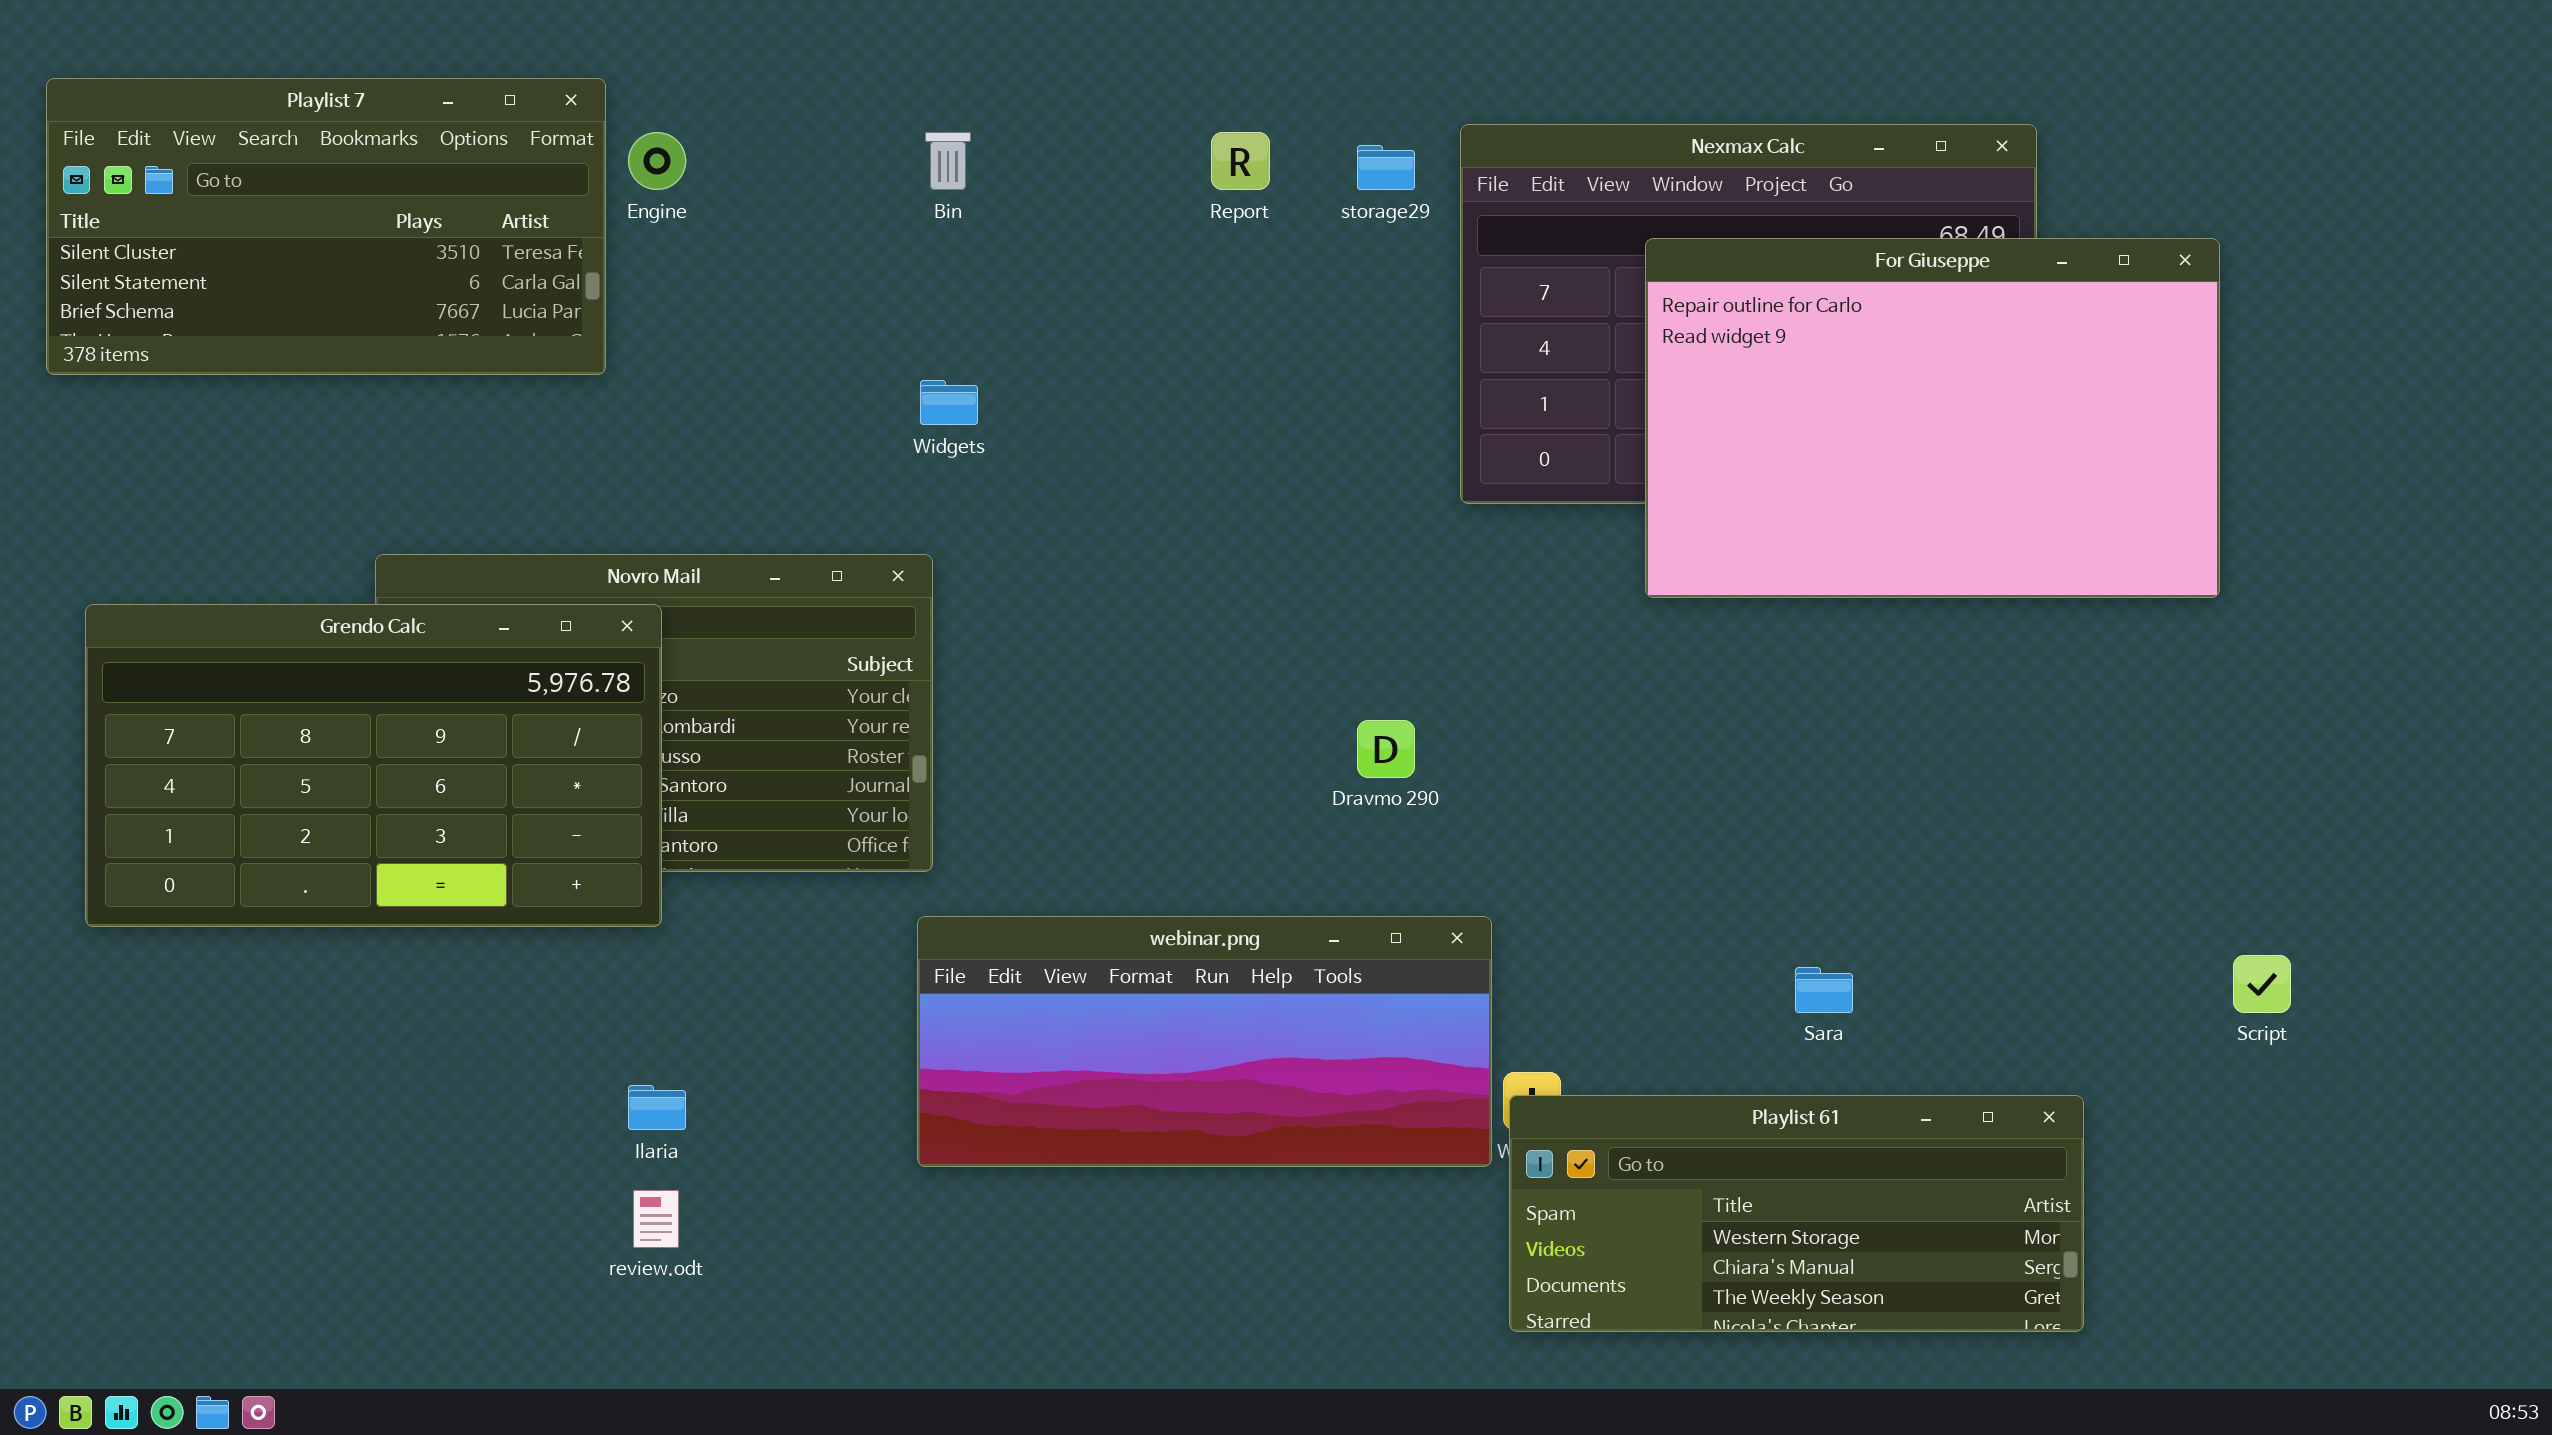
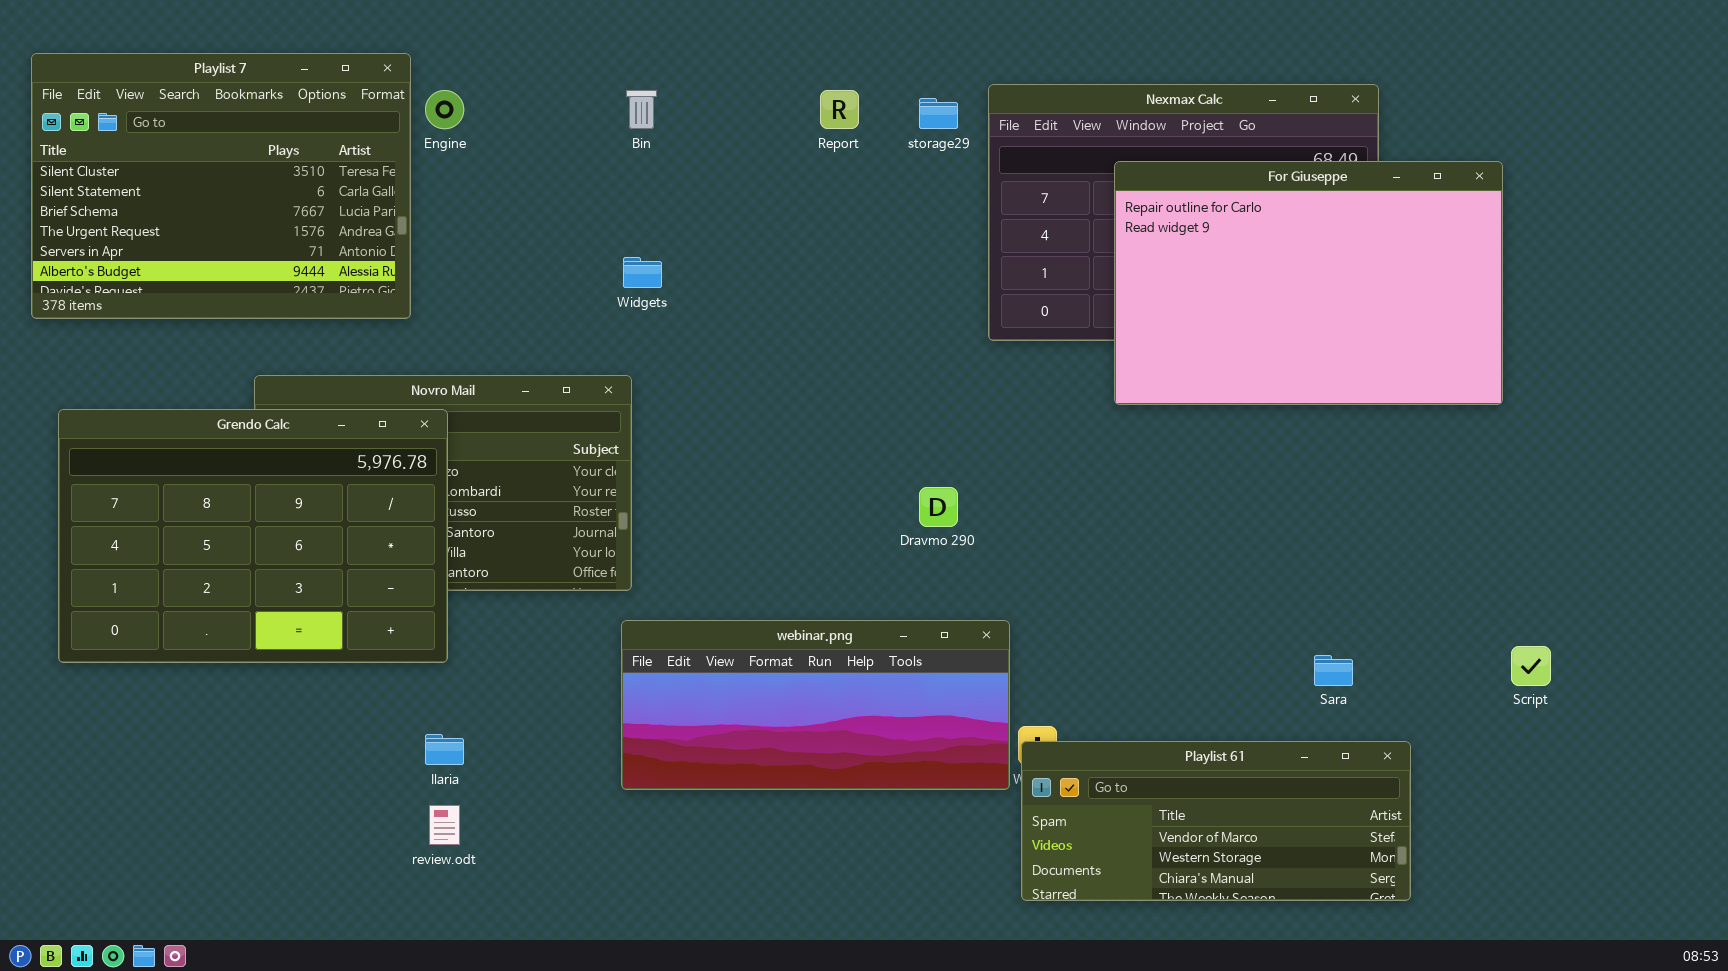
Playlist 7: [46,78,606,375] -> [31,53,411,319], resized
Grendo Calc: [85,604,662,927] -> [58,409,448,663], resized
Sara: [1795,967,1853,1013] -> [1314,655,1353,686], moved
Playlist 61: [1509,1095,2084,1332] -> [1021,741,1411,901], scrolled up 1 row

